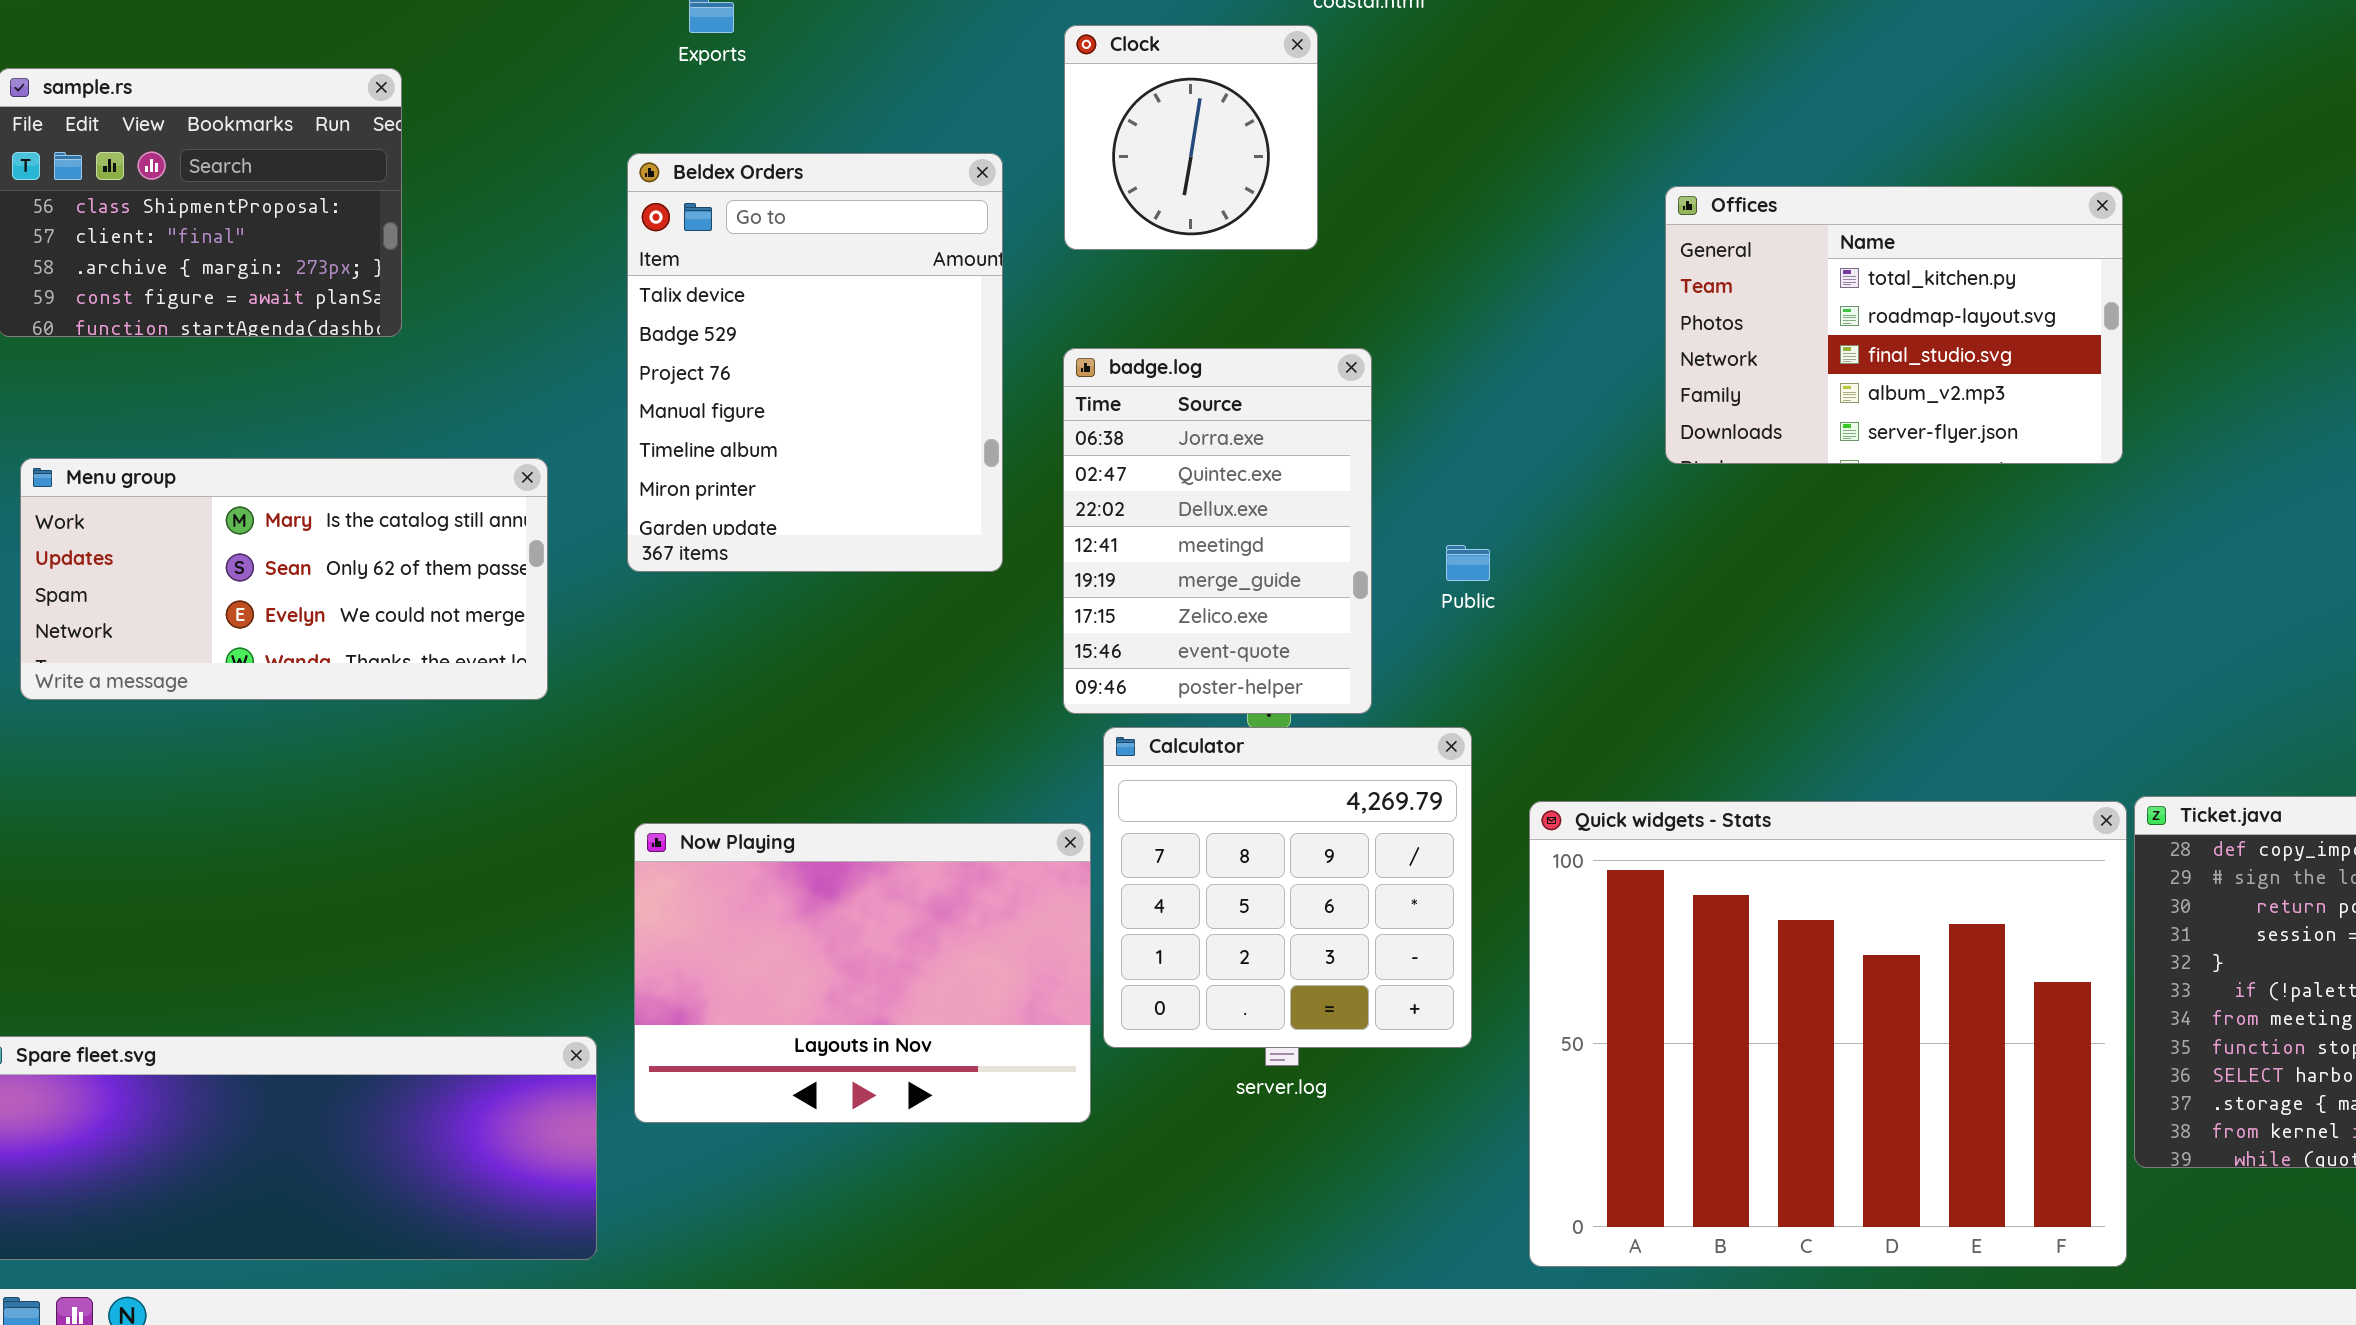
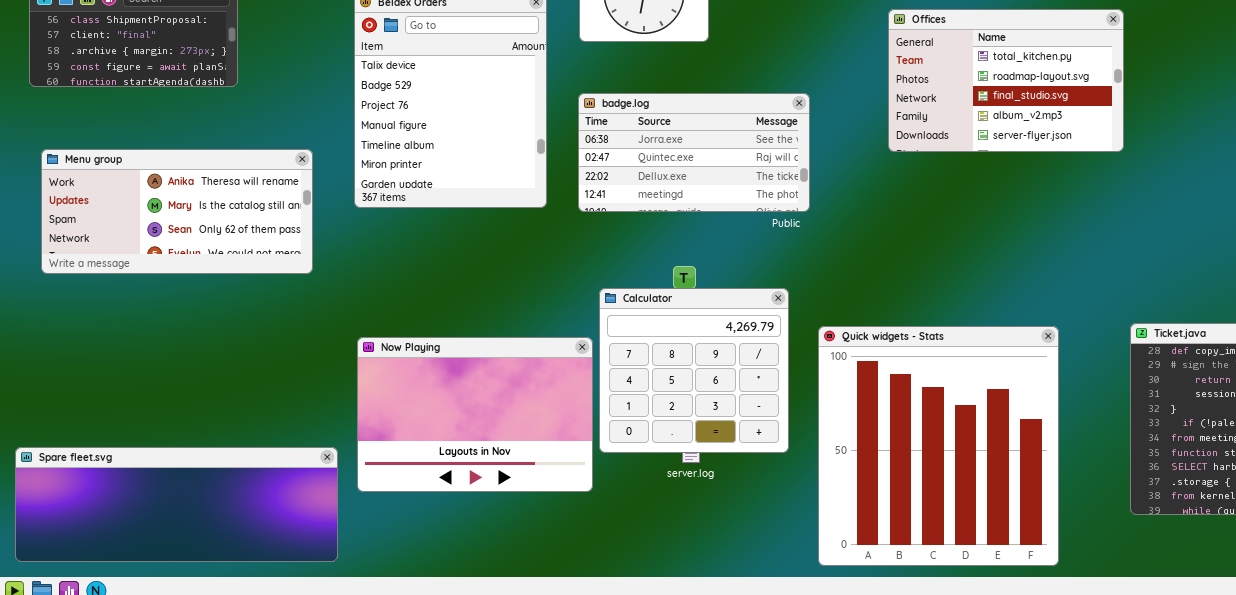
badge.log: [1063,348,1372,714] -> [578,93,810,212], resized
Menu group: [20,458,548,700] -> [41,149,313,274], scrolled up 1 row
Quick widgets - Stats: [1529,801,2127,1267] -> [818,326,1059,566], resized

